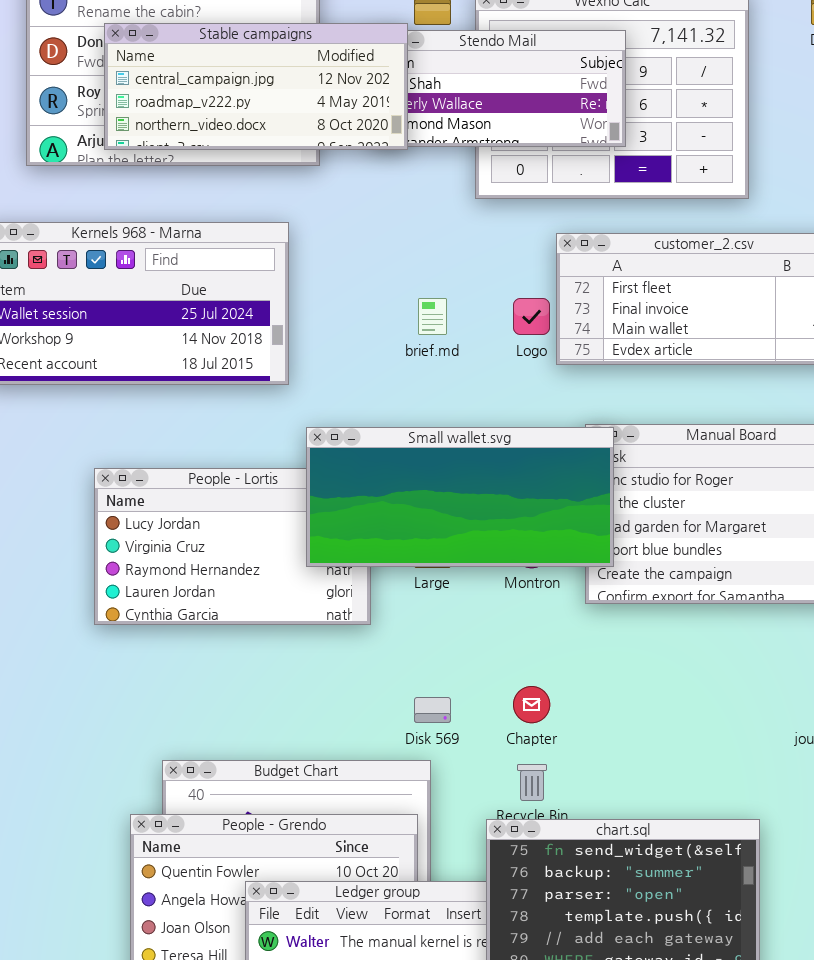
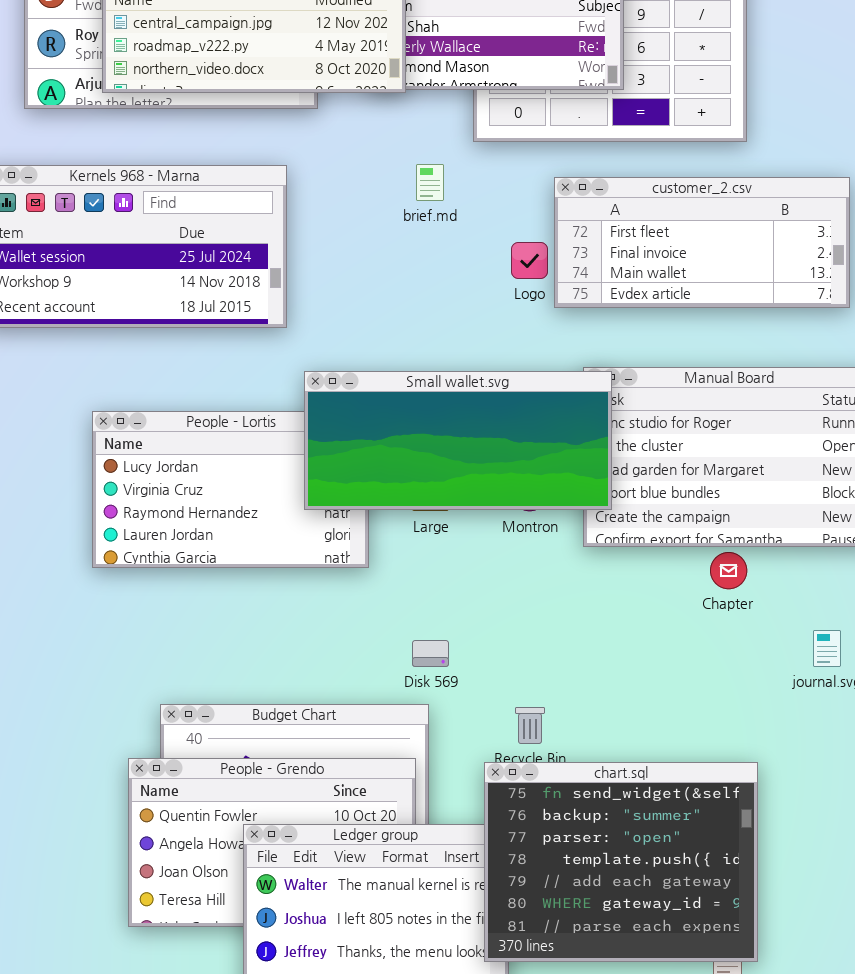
brief.md: [418,298,447,335] -> [416,164,444,201], moved
Chapter: [513,686,550,723] -> [710,552,747,589], moved

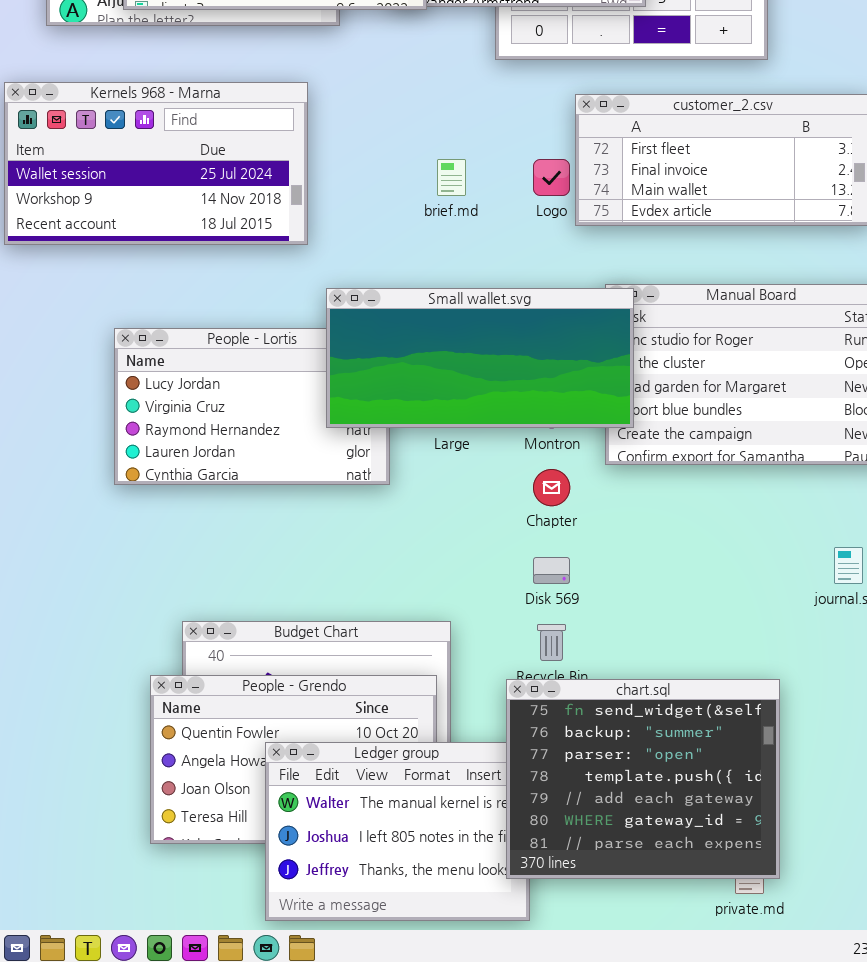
brief.md: [416,164,444,201] -> [437,159,466,196], moved
Chapter: [710,552,747,589] -> [533,469,570,506], moved
Disk 569: [412,640,449,667] -> [533,557,570,584], moved

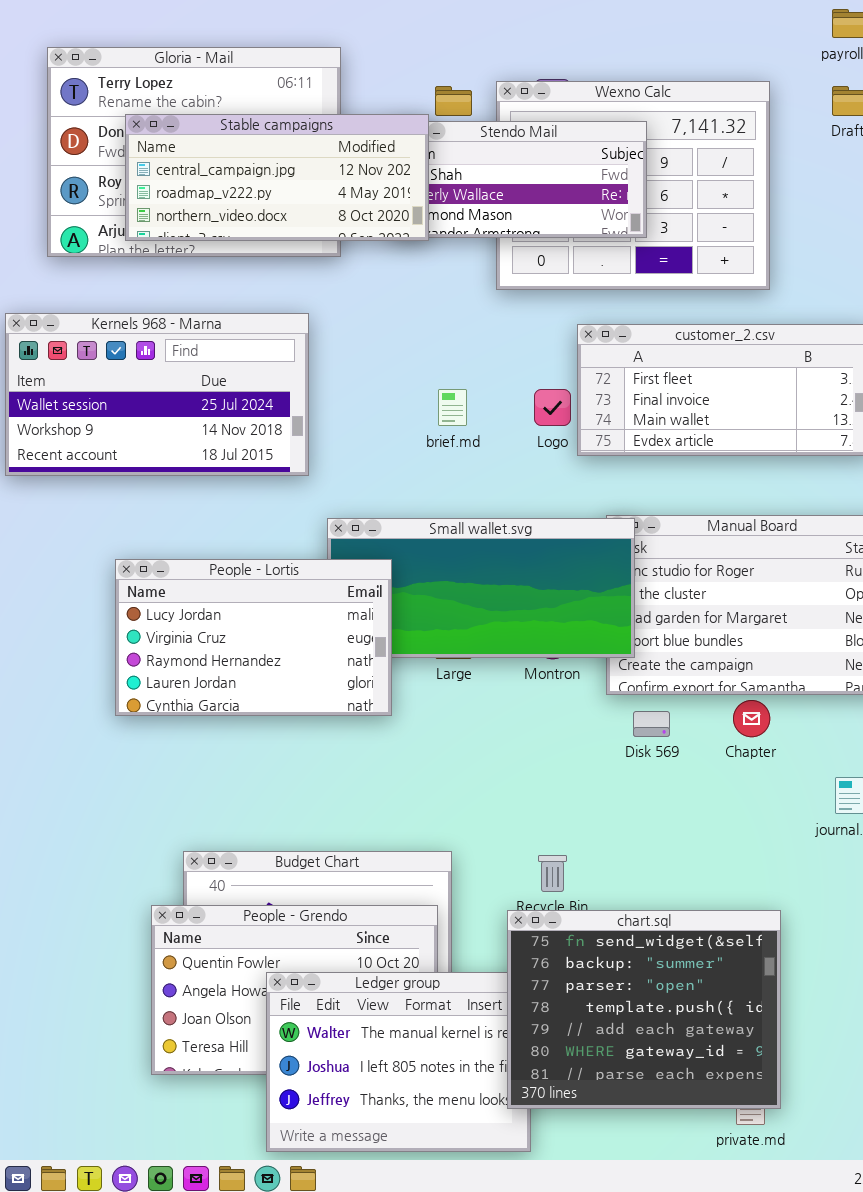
People - Lortis: [114,328,390,485] -> [115,559,392,716], raised
Chapter: [533,469,570,506] -> [733,700,770,737], moved
Disk 569: [533,557,570,584] -> [633,711,670,737], moved

